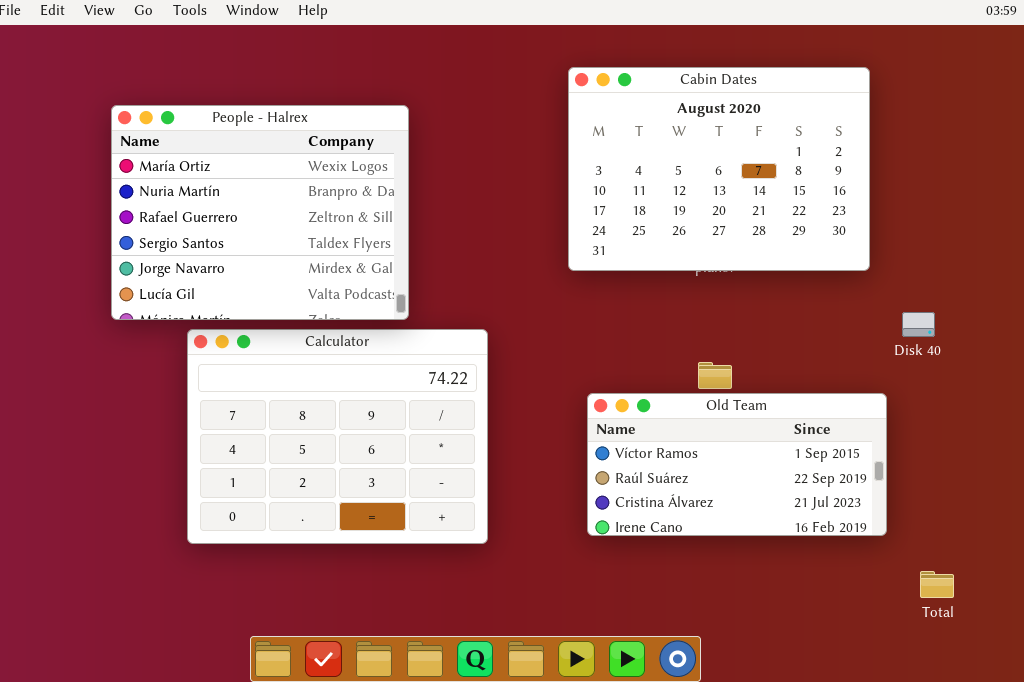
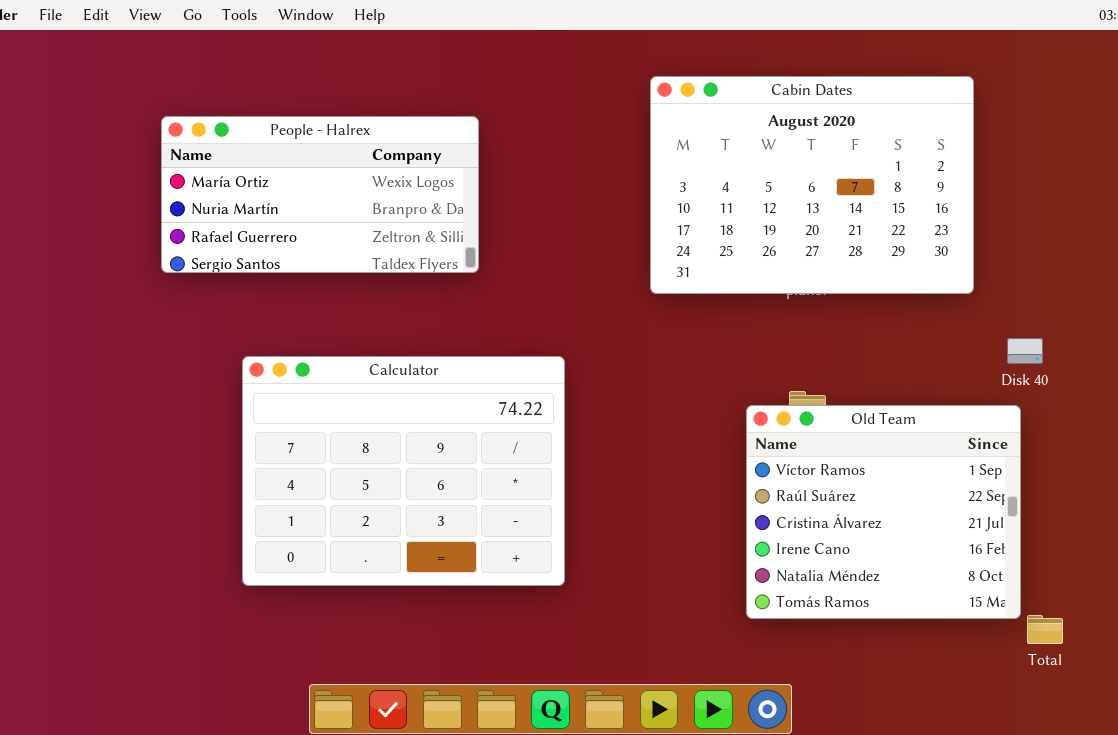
People - Halrex: [111,105,409,320] -> [161,116,479,273], resized
Old Team: [587,393,887,536] -> [746,405,1021,619], moved, resized

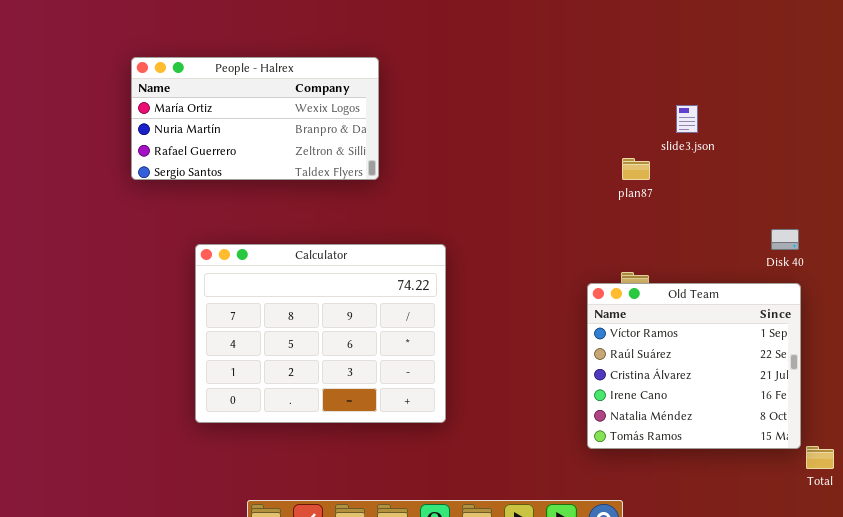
Cabin Dates: [650,76,974,294] -> none, closed
Disk 40: [1007,338,1043,364] -> [771,229,799,250], moved

